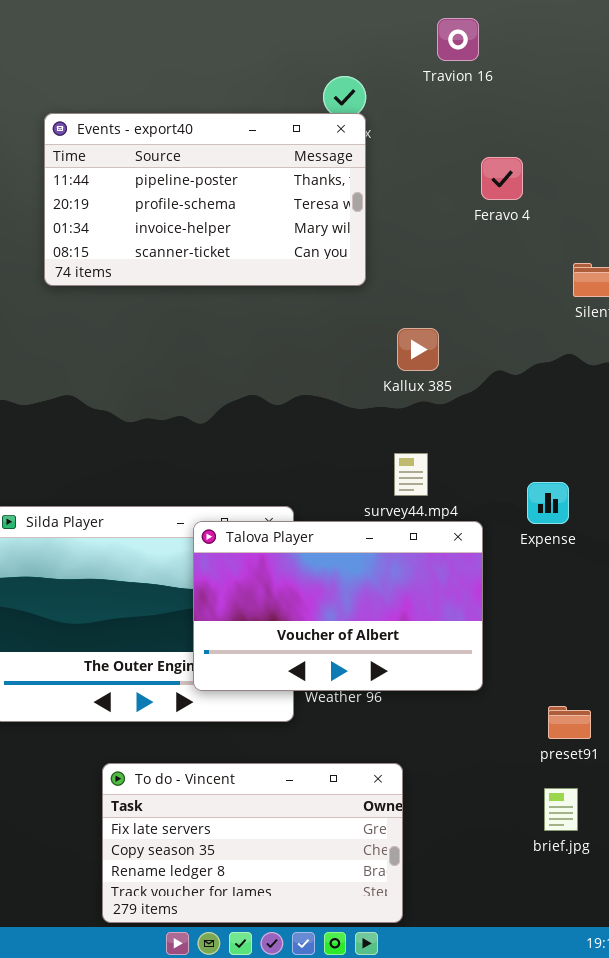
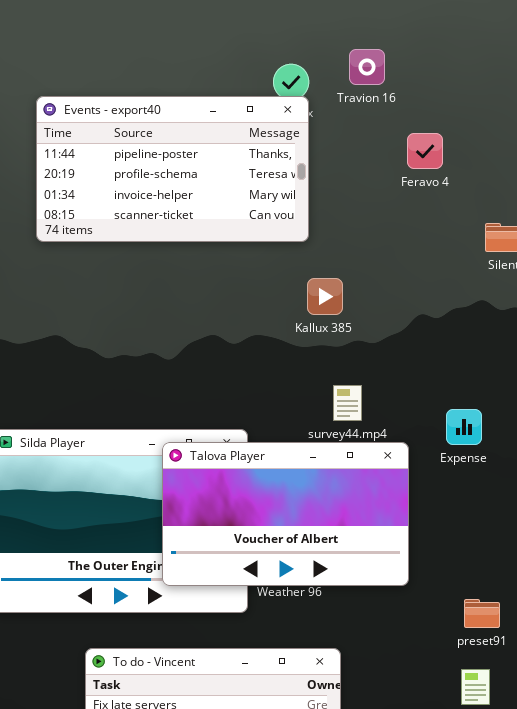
Travion 16: [437,18,479,61] -> [349,49,385,85], moved
Kallux 385: [397,328,439,371] -> [307,278,343,315], moved

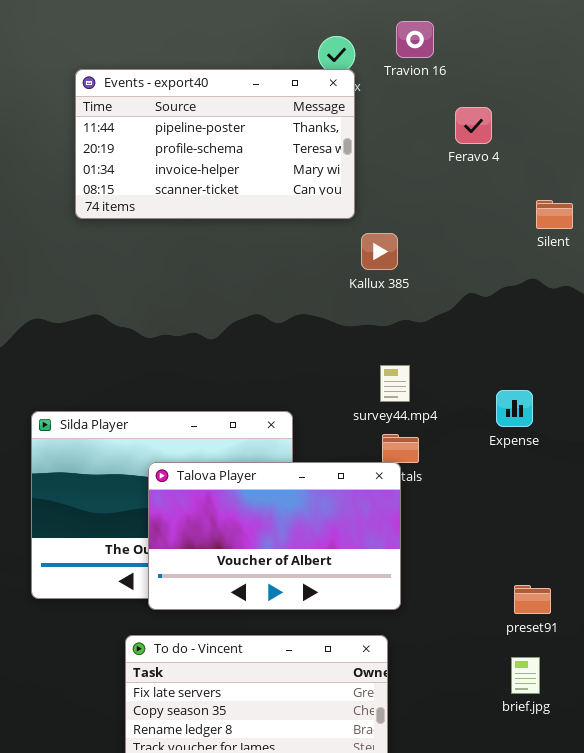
Kallux 385: [307,278,343,315] -> [361,233,398,270], moved
Talova Player: [162,442,409,586] -> [148,462,401,610], moved

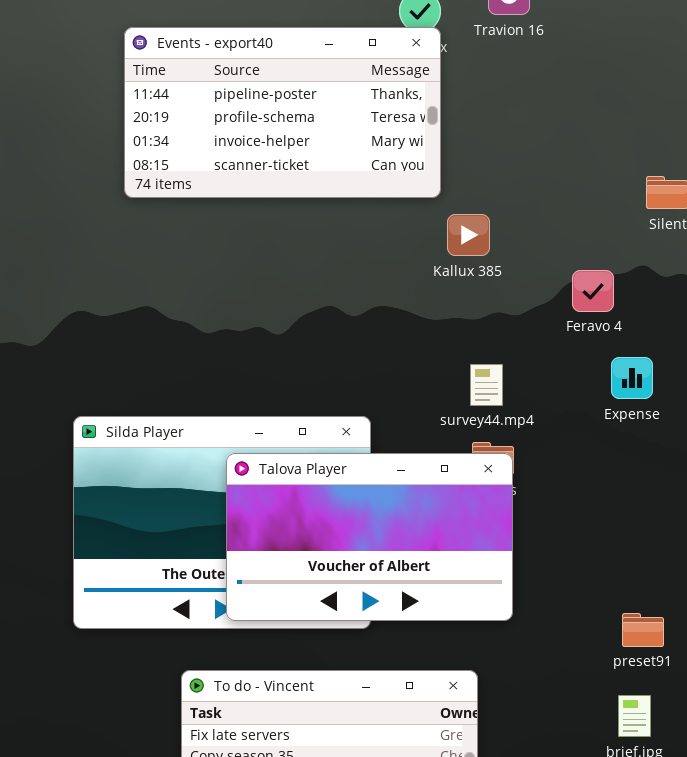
Feravo 4: [455,107,492,144] -> [572,270,614,312], moved
Expense: [496,390,533,427] -> [611,357,653,399], moved
Talova Player: [148,462,401,610] -> [226,453,513,621], moved

